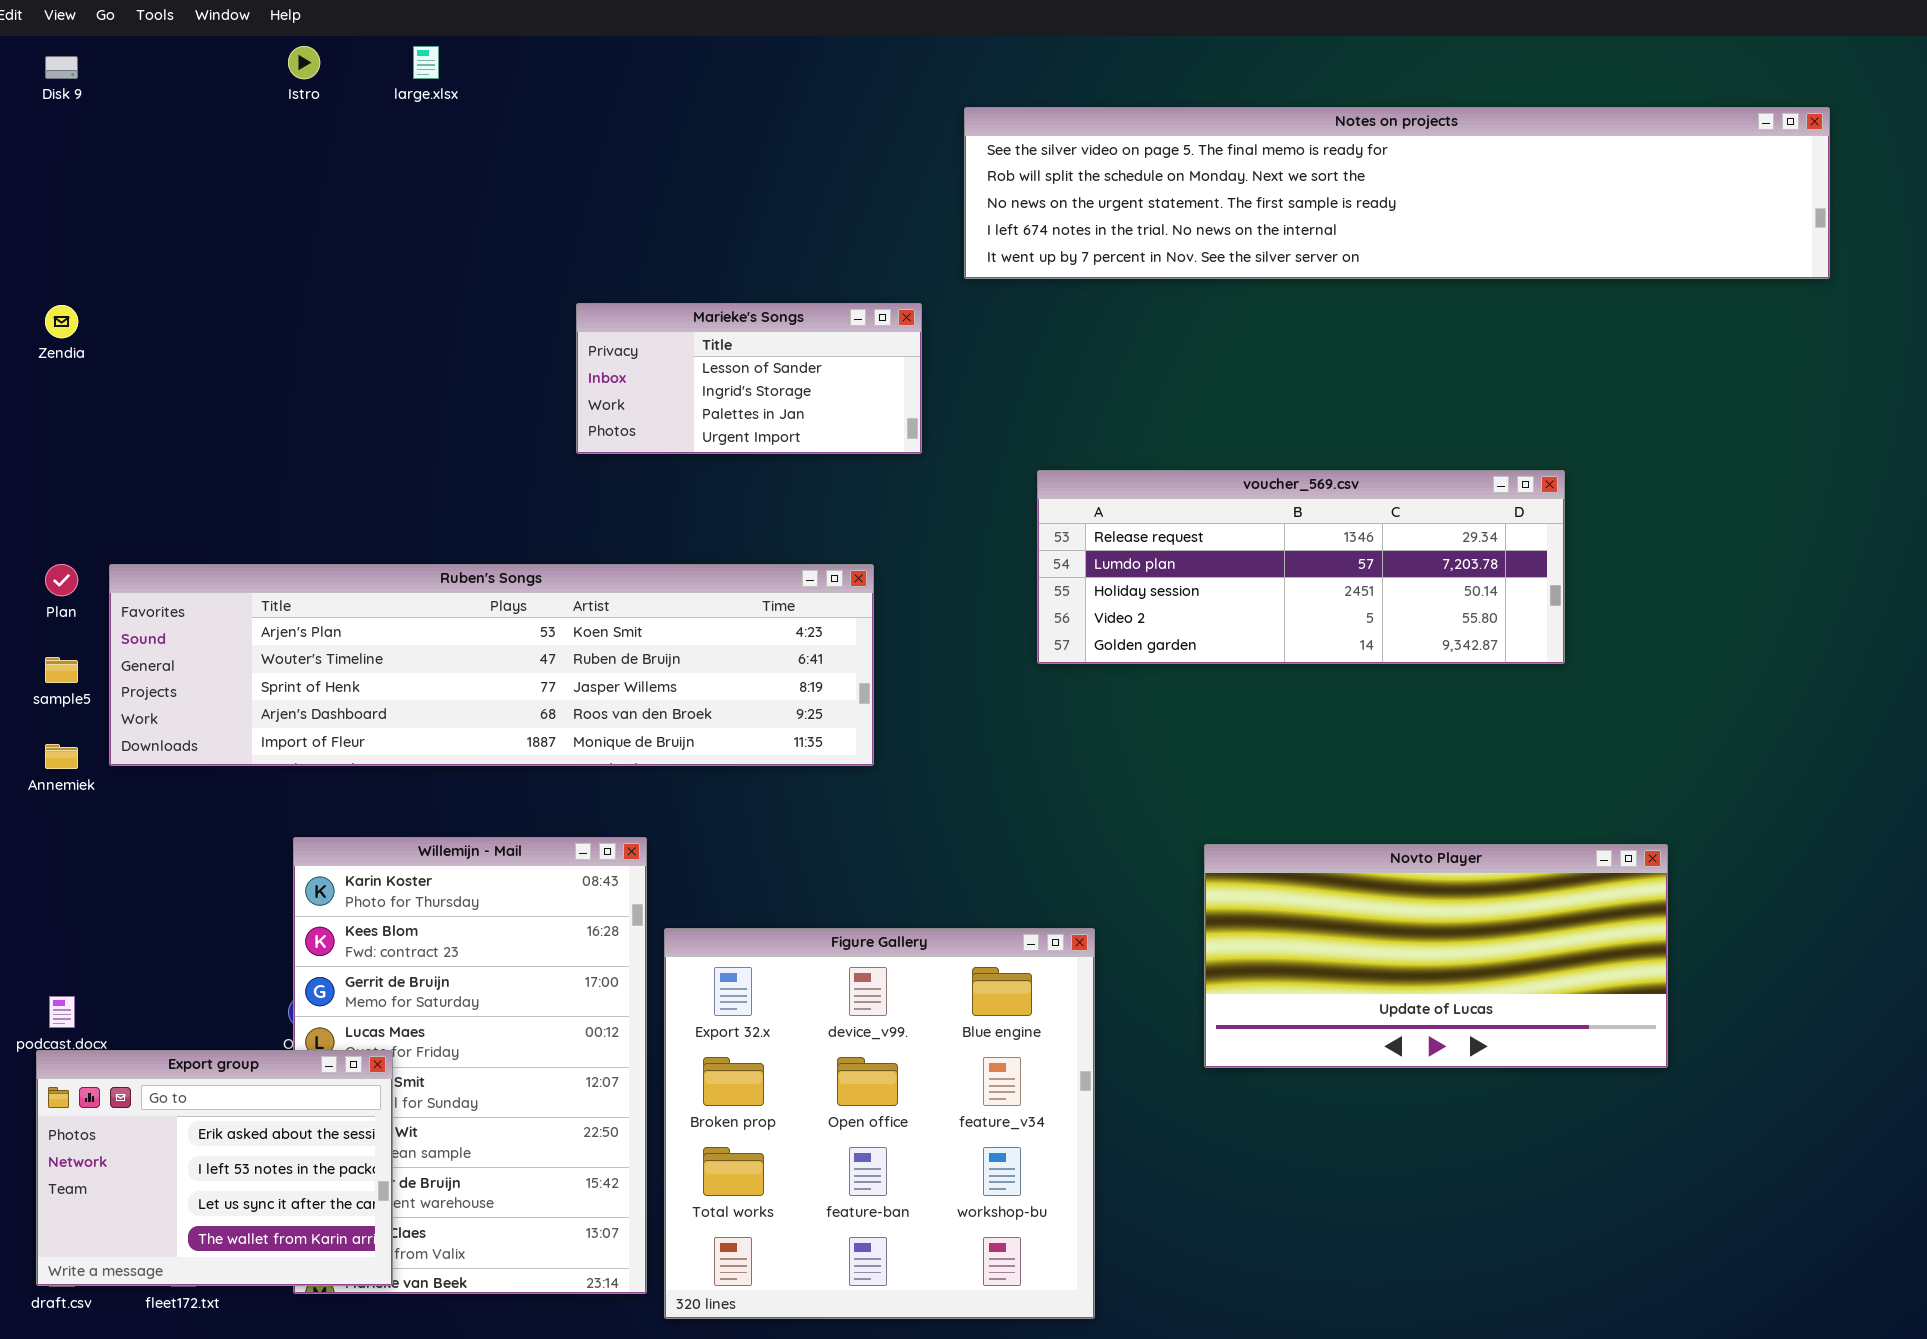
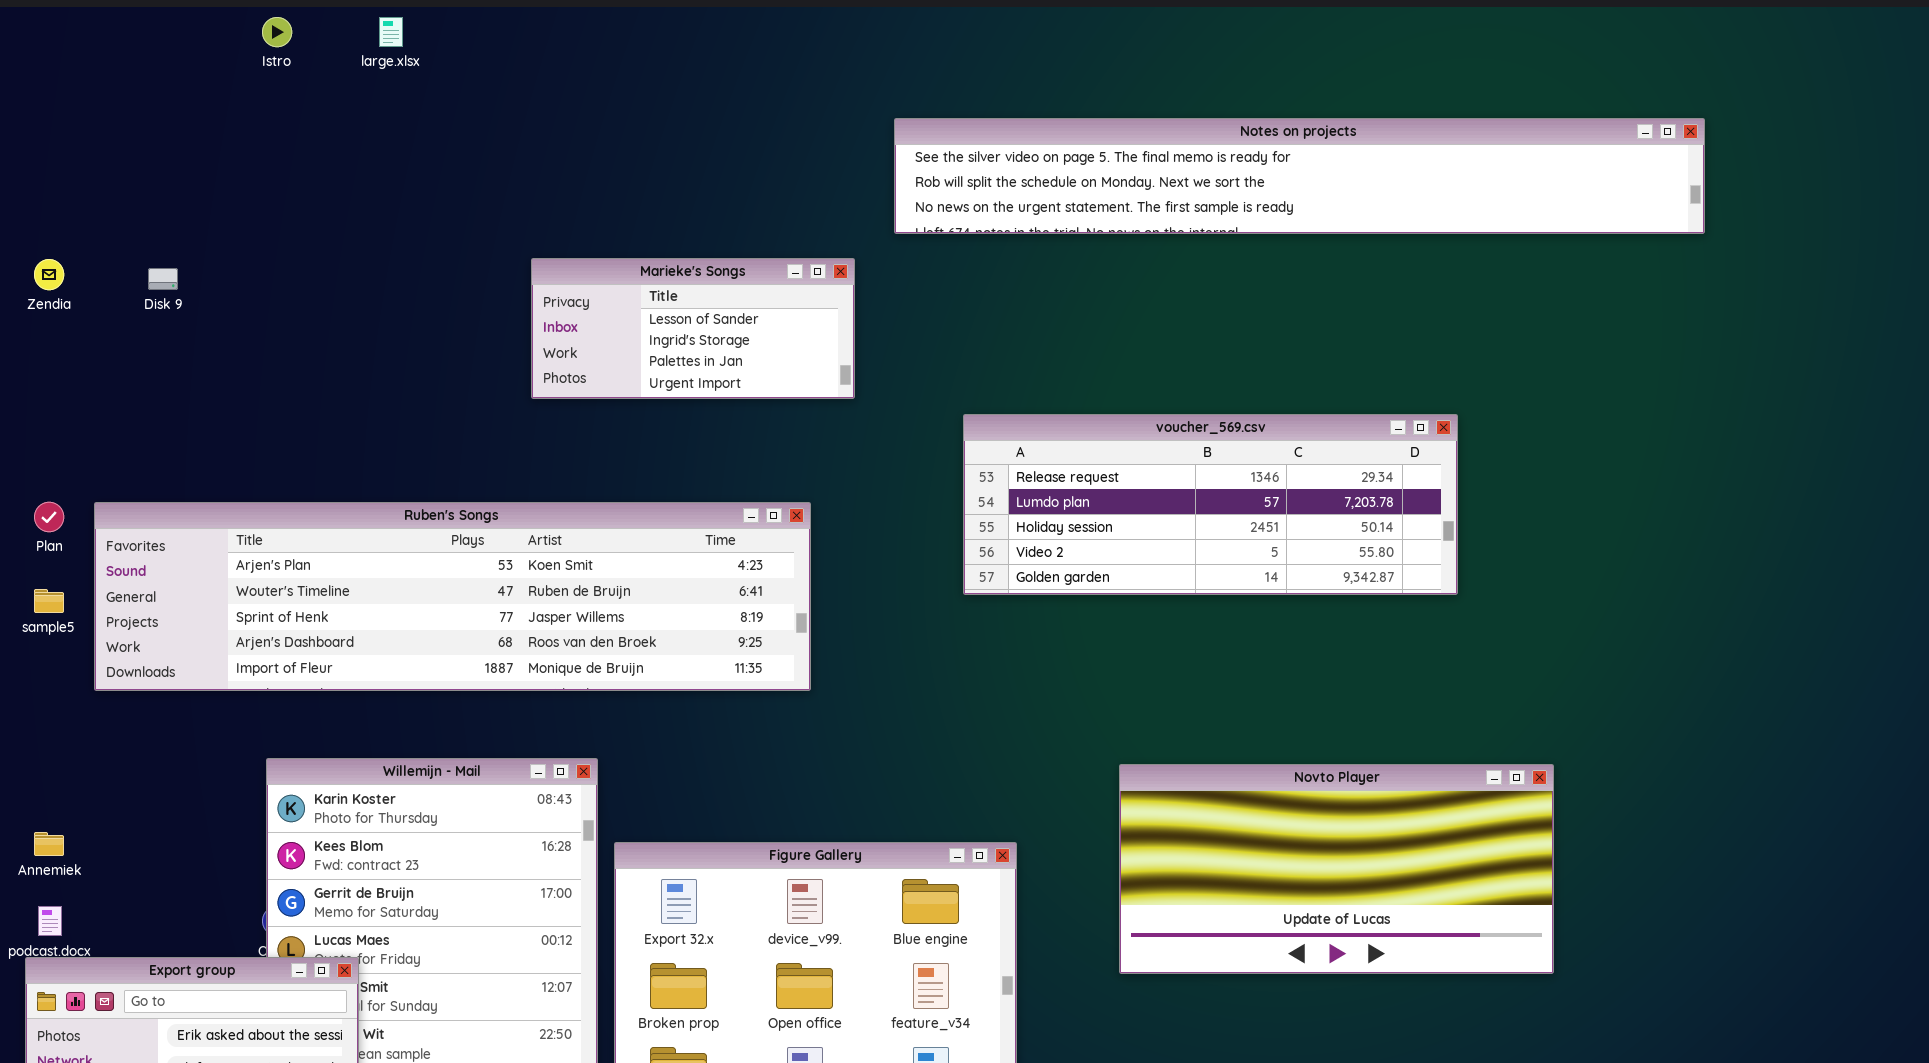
Disk 9: [45,56,78,79] -> [148,268,178,290], moved
Notes on projects: [964,107,1830,279] -> [894,118,1705,234], resized
Annemiek: [45,744,78,769] -> [34,832,64,856], moved

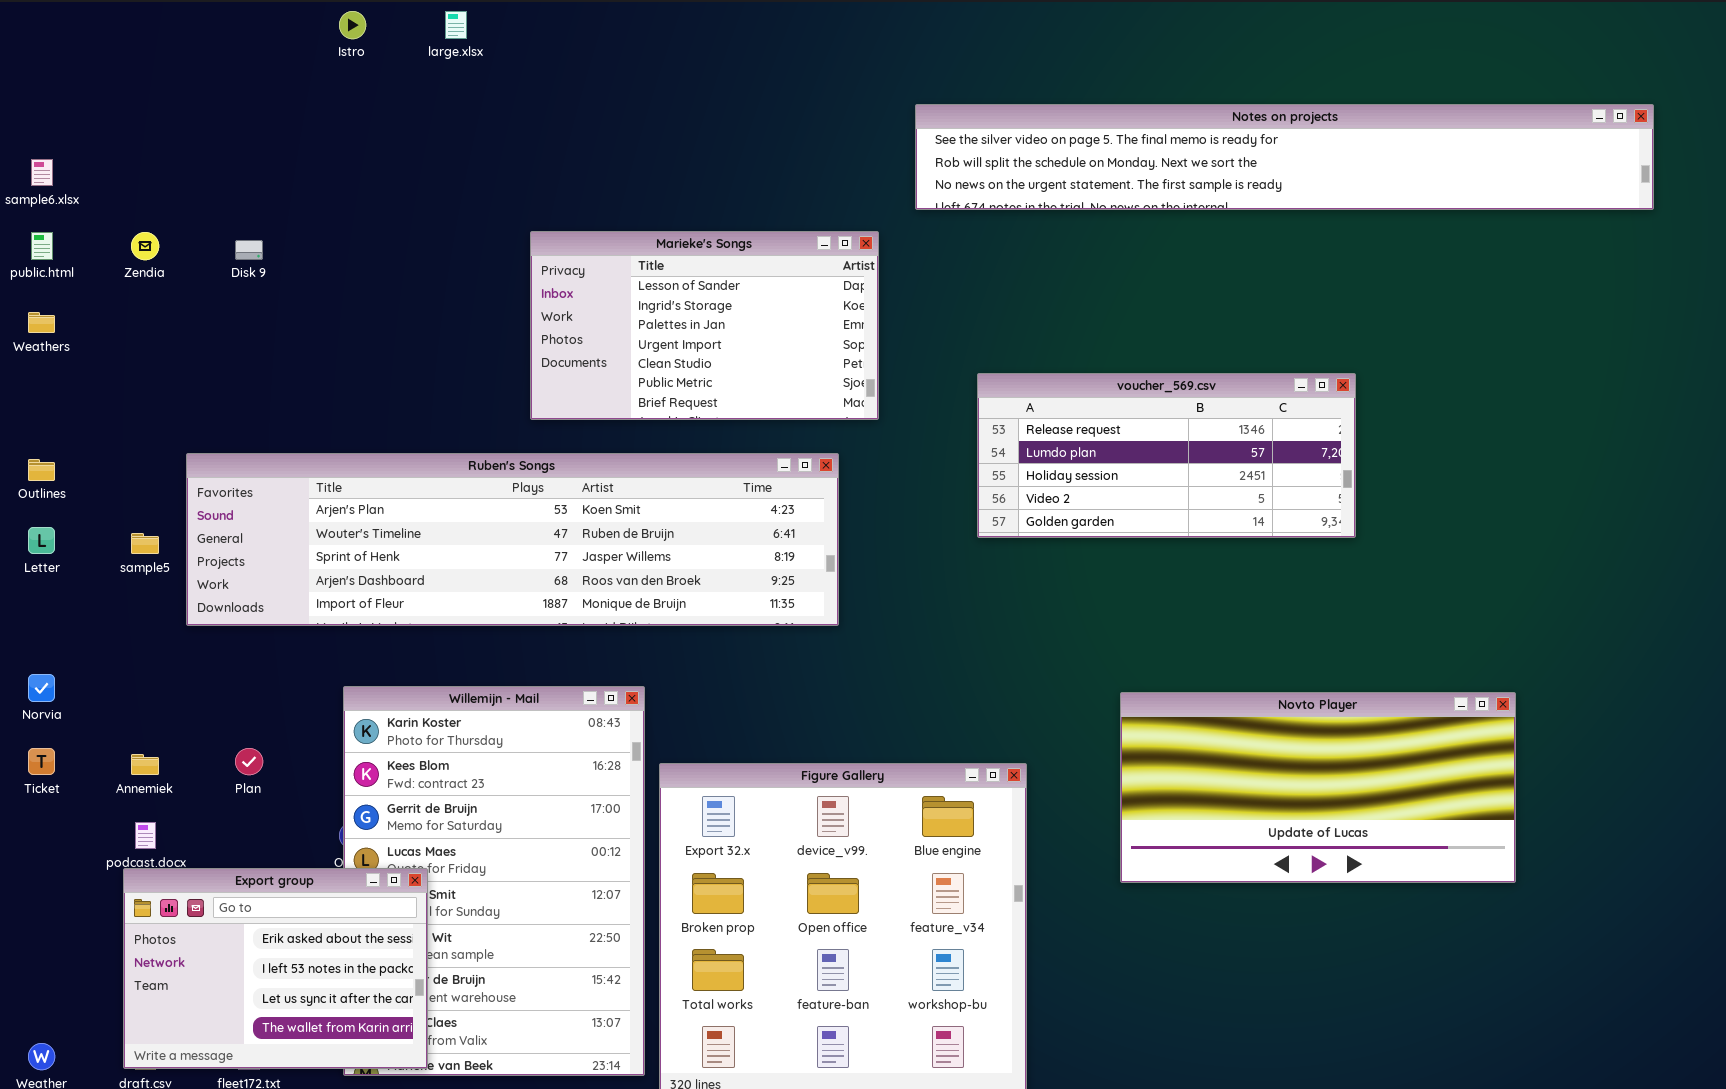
Marieke's Songs: [531,258,855,399] -> [530,231,879,420], resized
voucher_569.csv: [963,414,1458,595] -> [977,373,1356,538], resized
Plan: [34,502,64,532] -> [235,748,263,775], moved

